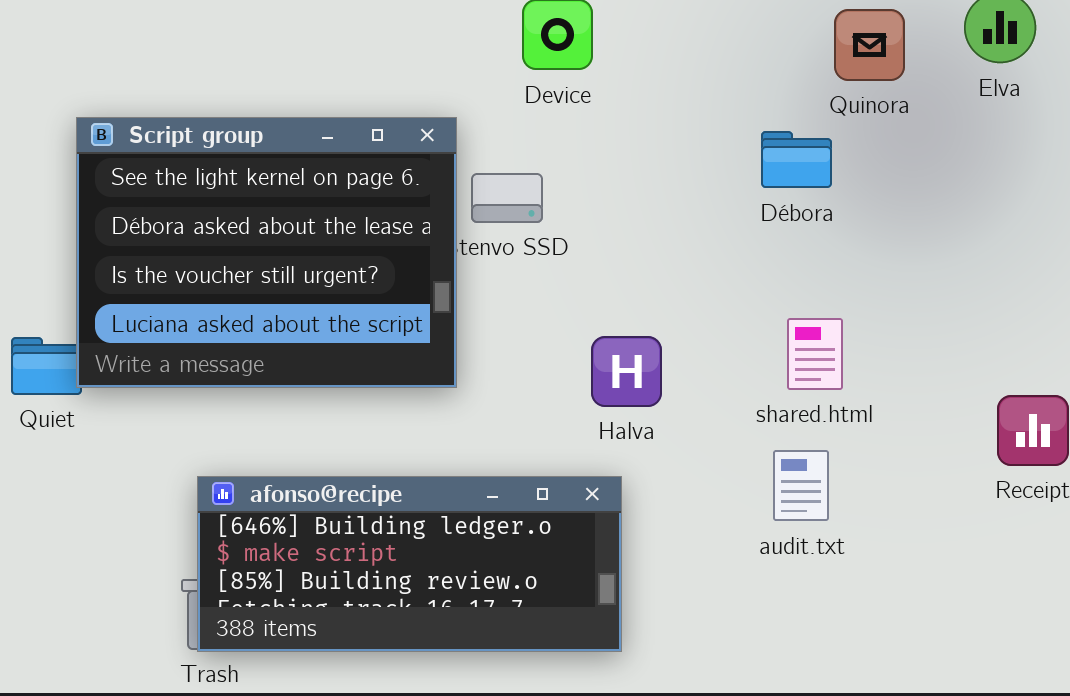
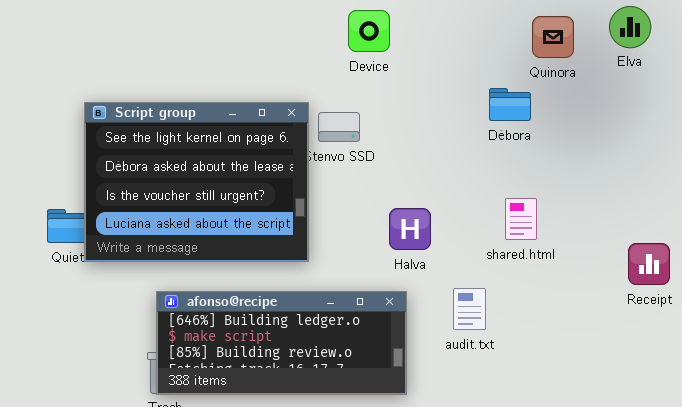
Script group: [76,117,457,388] -> [84,102,309,262], moved
audit.txt: [773,450,829,521] -> [453,288,486,330], moved

